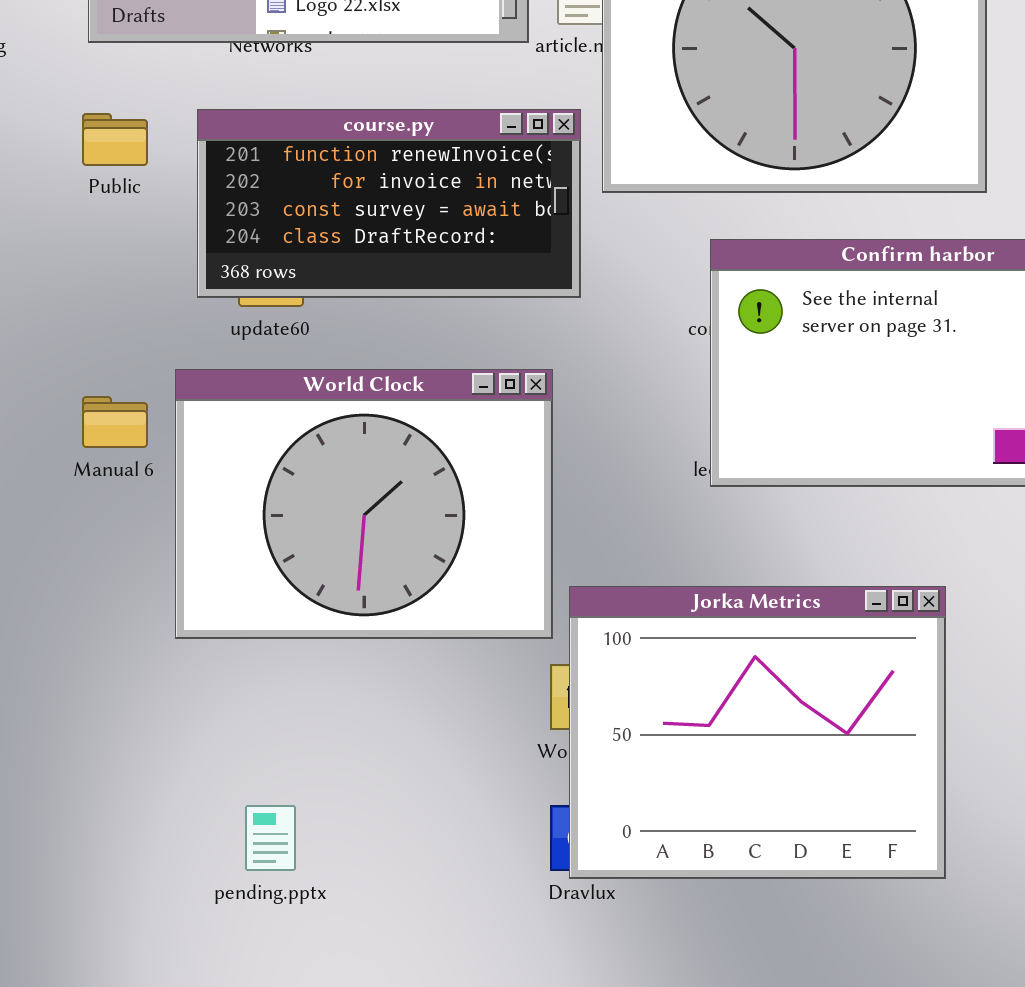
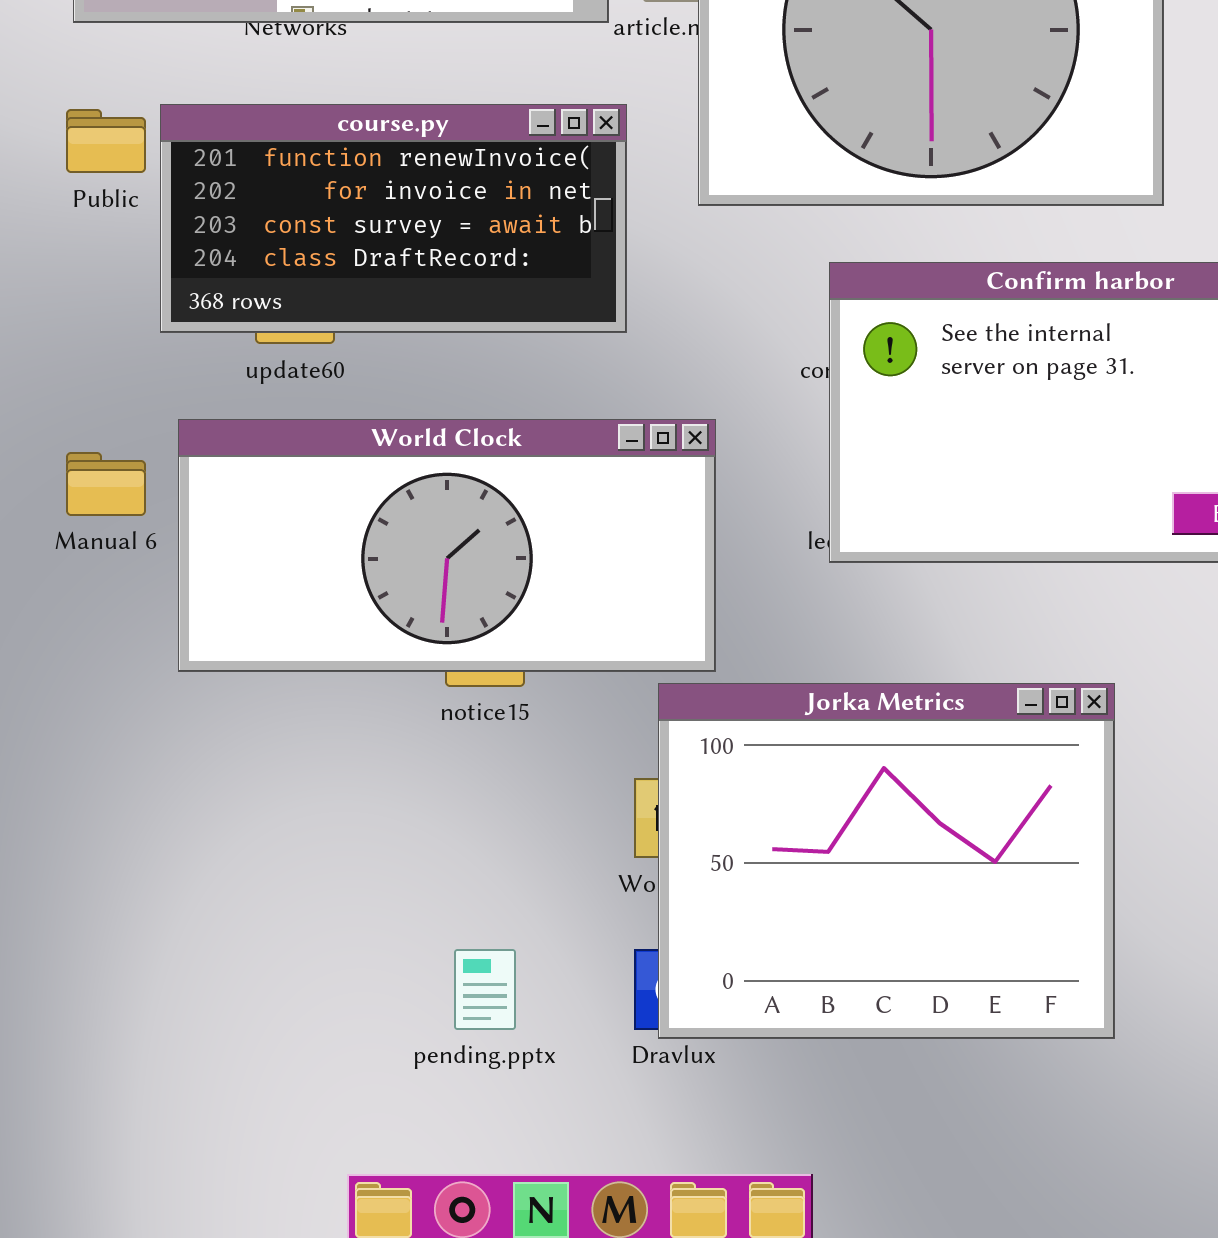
course.py: [197,109,581,298] -> [160,104,627,333], moved
World Clock: [175,369,553,639] -> [178,419,716,672], resized
pending.pptx: [245,805,296,871] -> [454,949,516,1030], moved

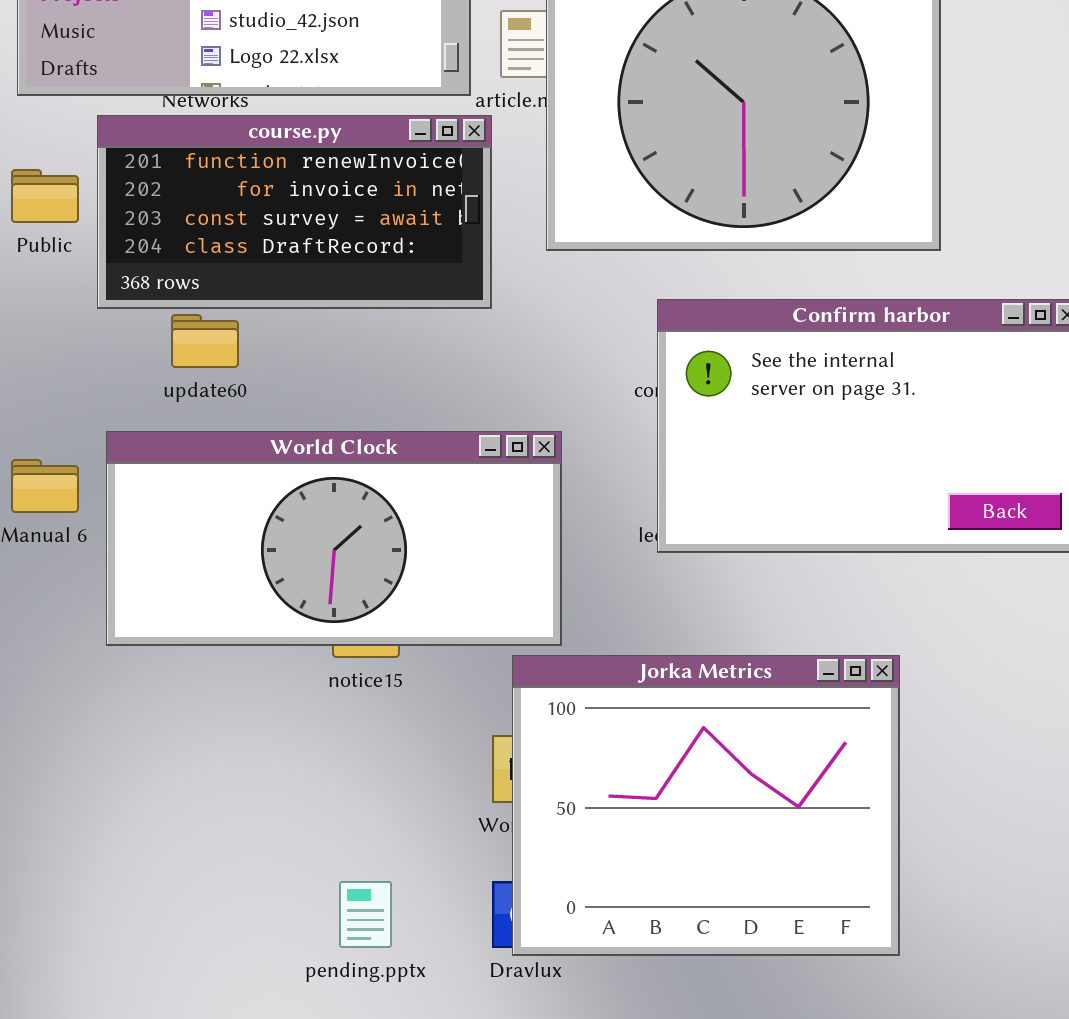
course.py: [160,104,627,333] -> [97,115,492,309], moved

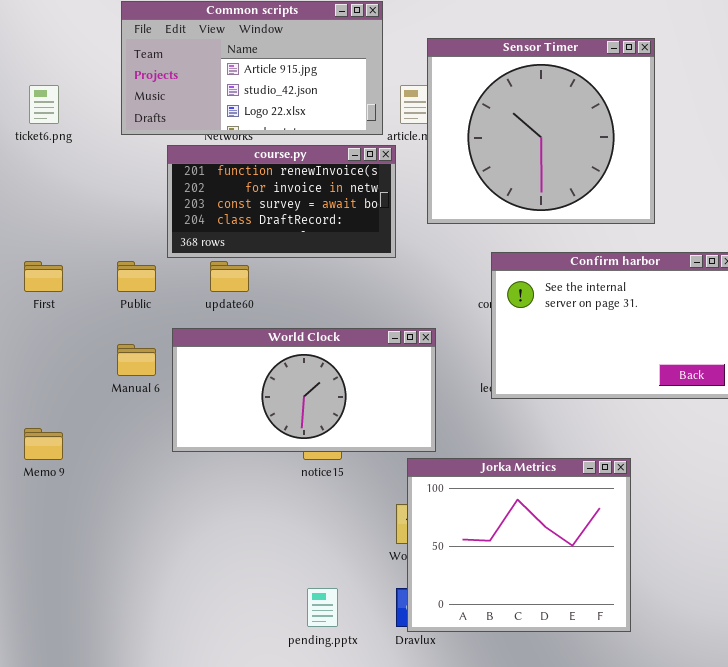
Public: [11,169,79,223] -> [117,261,156,292], moved

